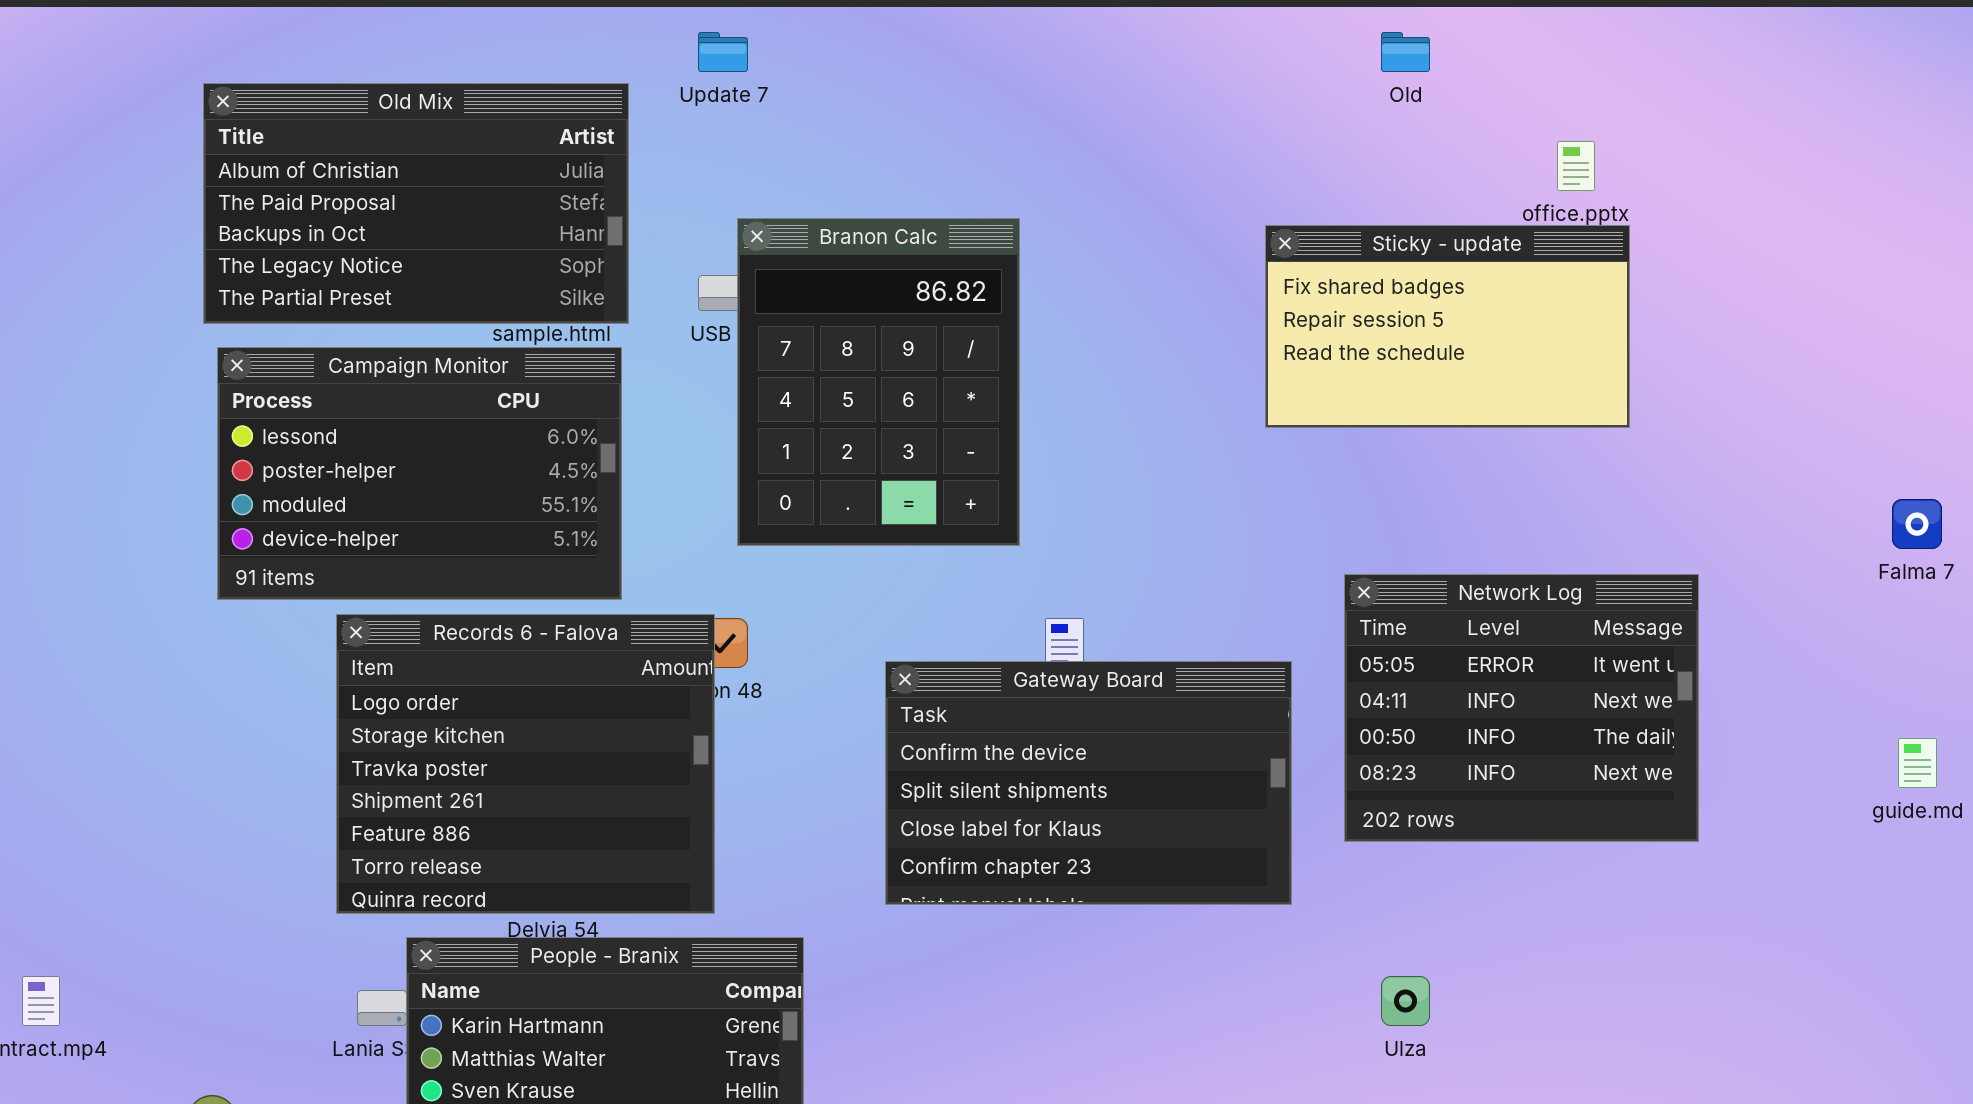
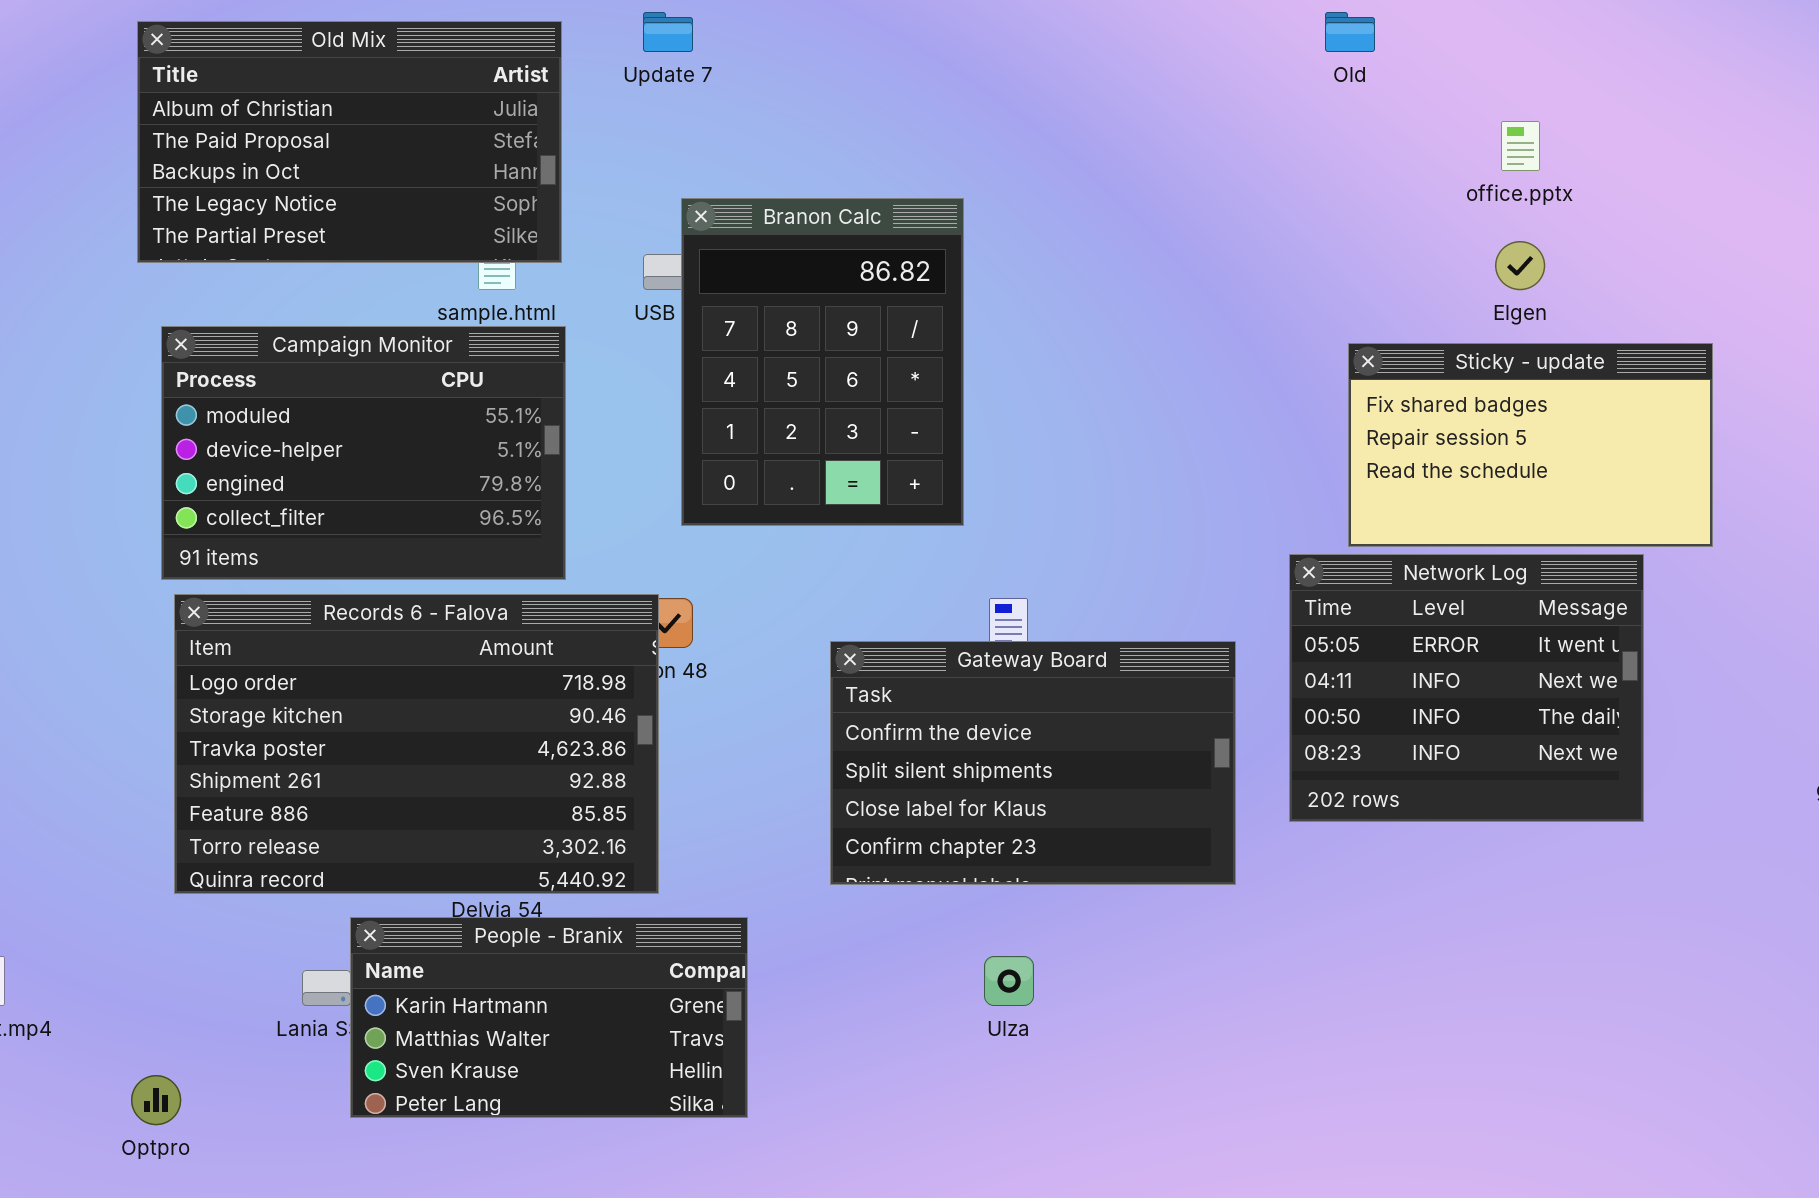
Old Mix: [203,83,629,324] -> [137,21,562,263], moved
Sticky - update: [1265,225,1630,428] -> [1348,343,1713,547], moved
Campaign Monitor: [217,347,622,600] -> [161,326,566,580], scrolled down 2 rows
Records 6 - Falova: [336,614,715,914] -> [174,594,659,894], resized
Ulza: [1381,976,1430,1026] -> [984,956,1034,1006], moved

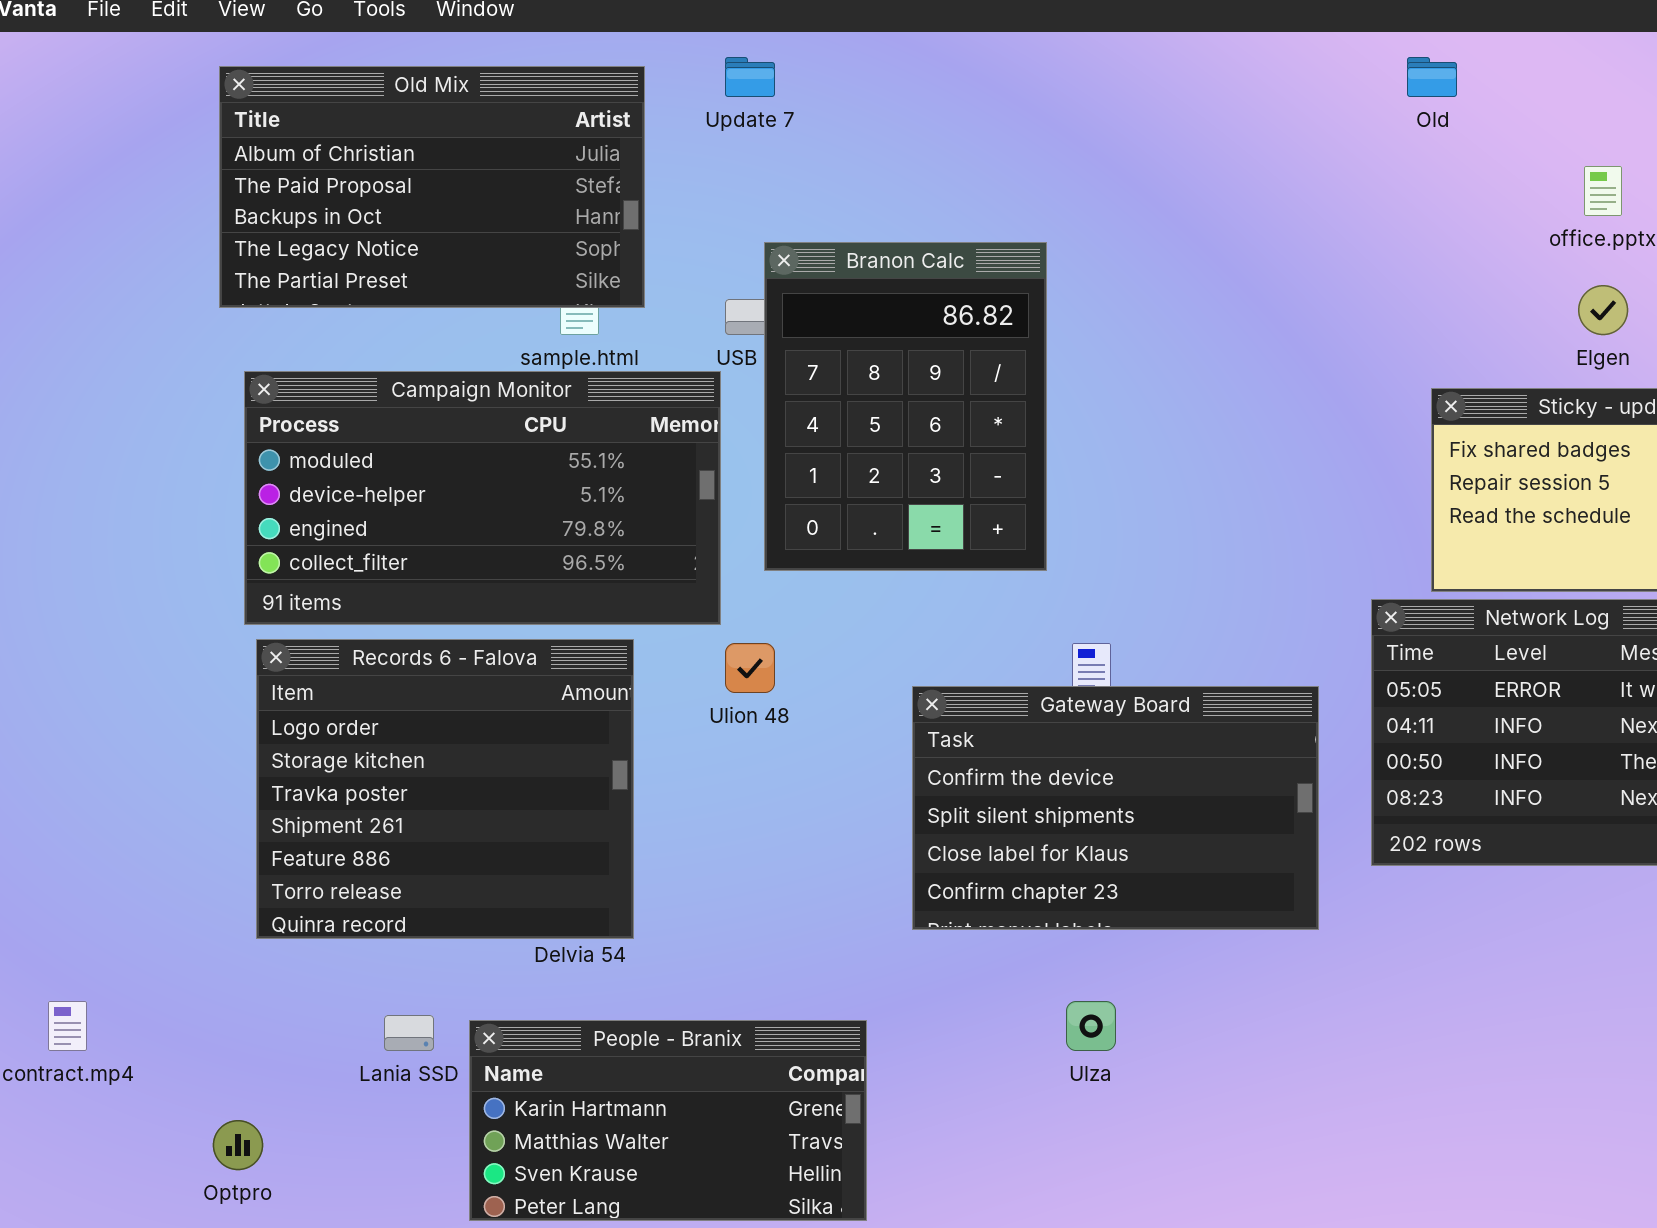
Campaign Monitor: [161,326,566,580] -> [244,371,721,625], resized
Records 6 - Falova: [174,594,659,894] -> [256,639,634,939], resized
People - Branix: [350,917,748,1118] -> [469,1020,867,1221], moved

